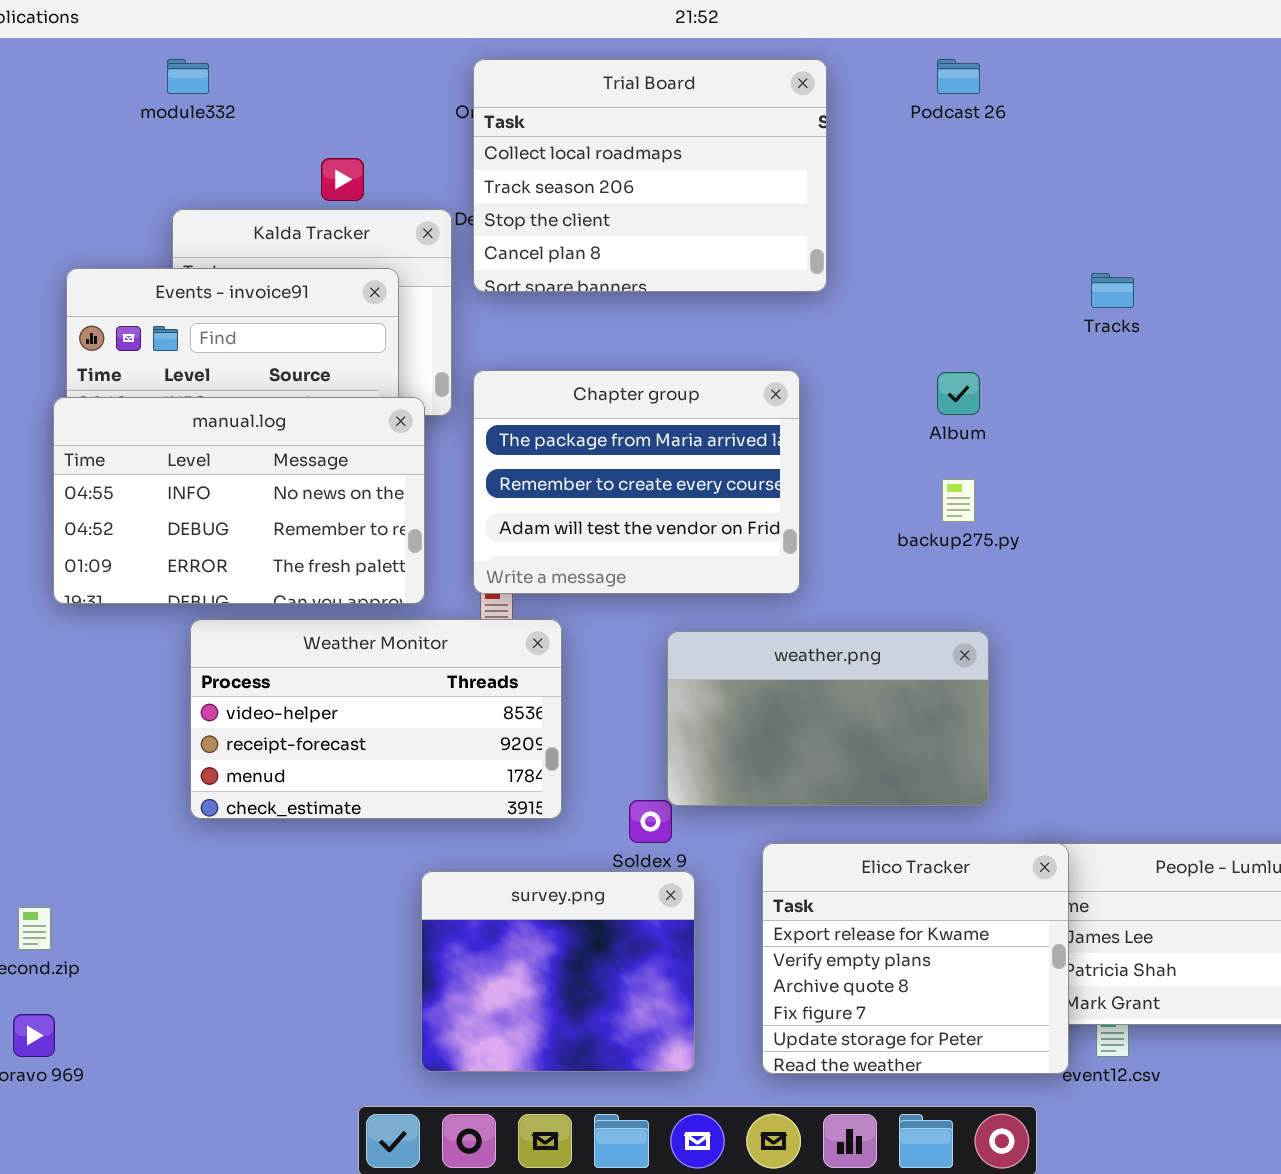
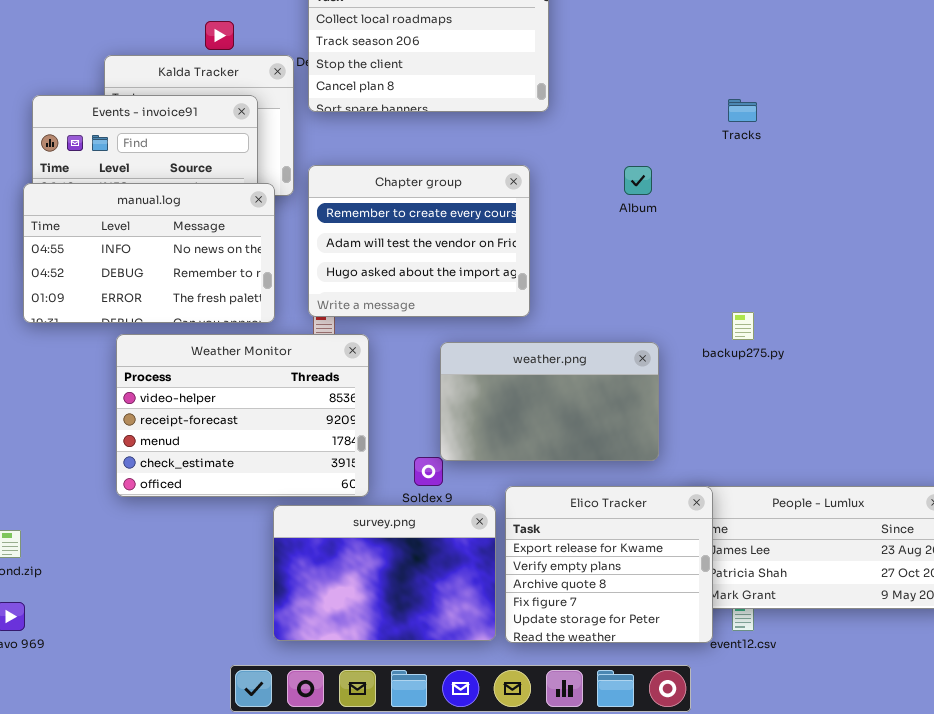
Chapter group: [473,370,800,594] -> [308,165,530,317], scrolled down 1 row
backup275.py: [942,479,975,522] -> [732,312,754,340], moved
Weather Monitor: [190,619,562,819] -> [116,334,369,497], resized
survey.png: [421,871,695,1072] -> [273,505,496,641], resized

